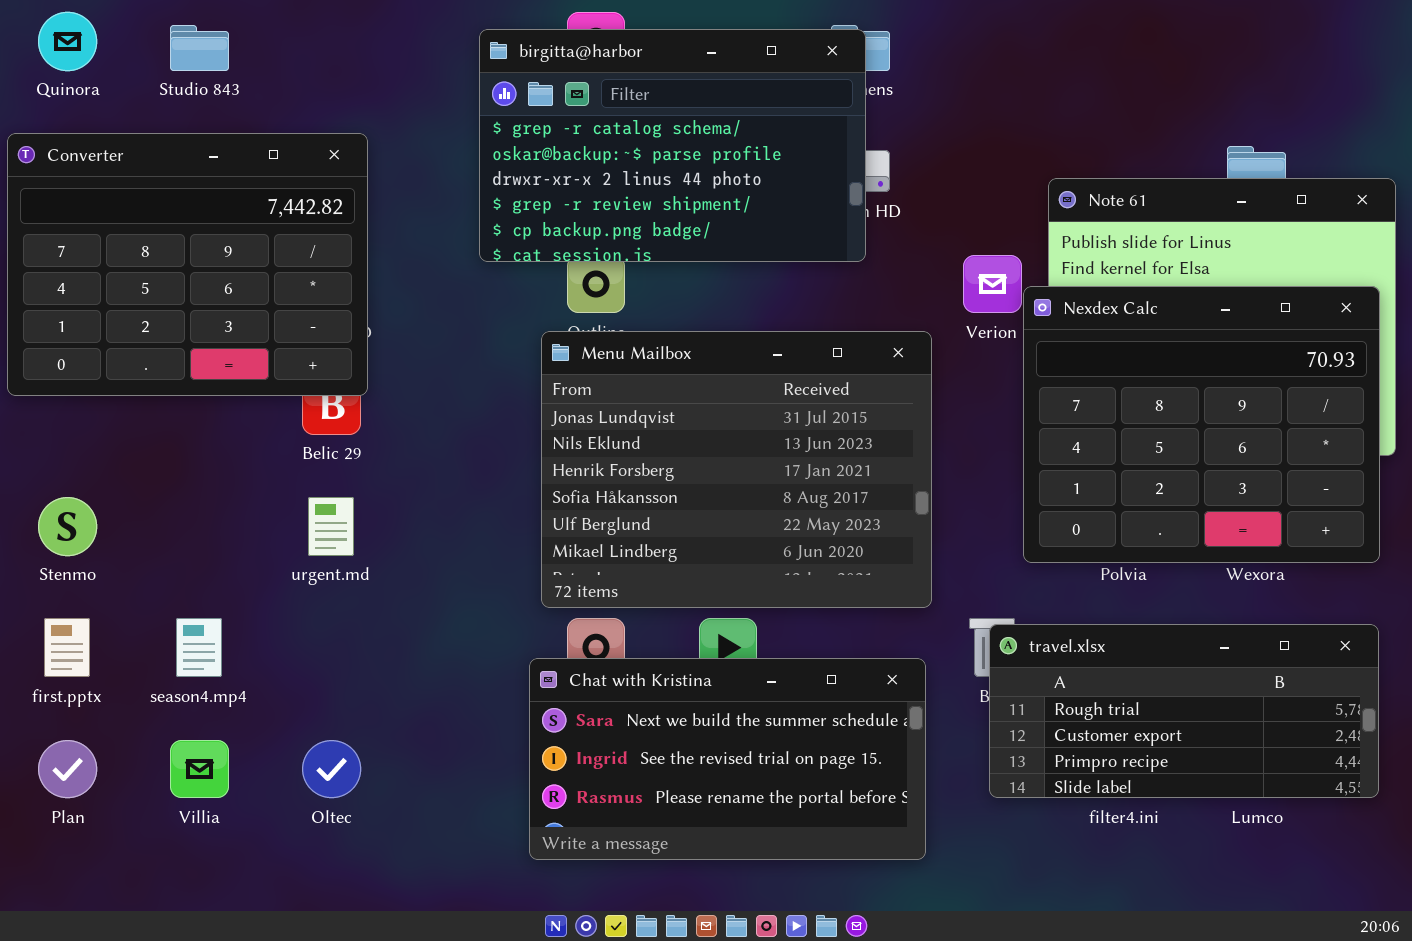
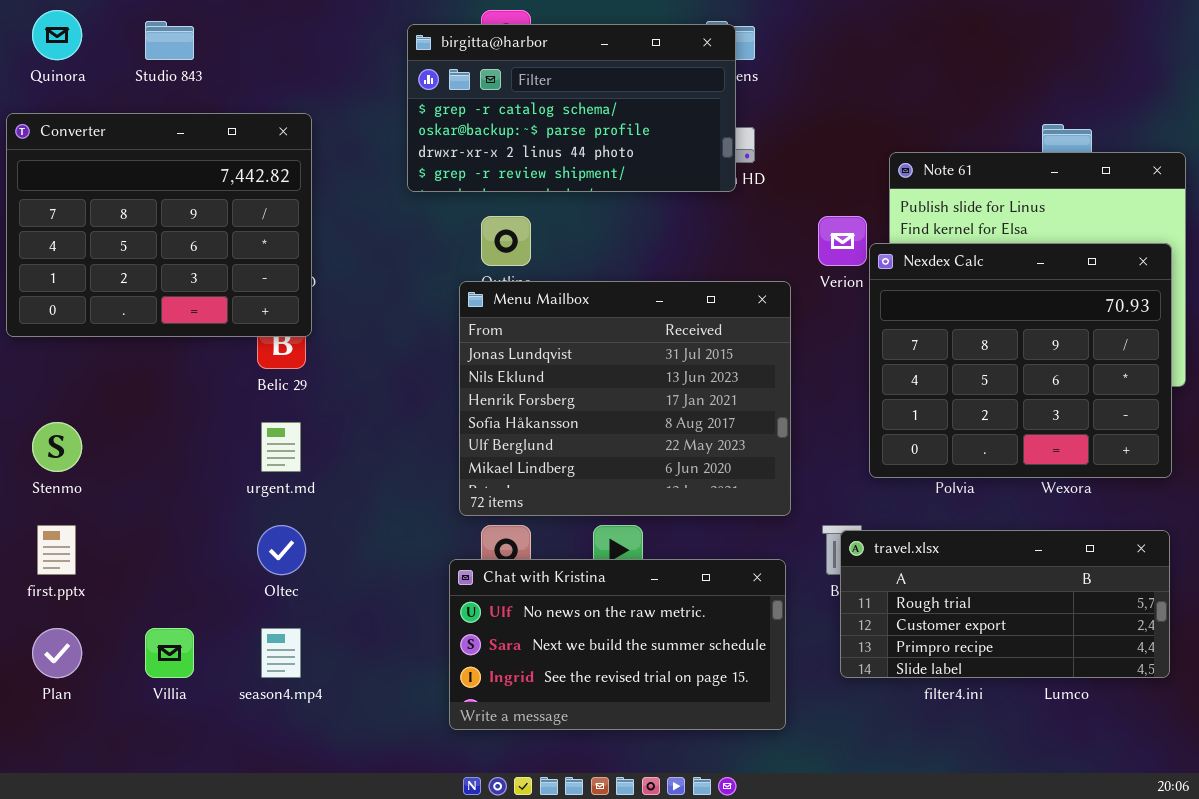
birgitta@harbor: [479,29,866,262] -> [407,24,736,192], resized
season4.mp4: [176,618,222,677] -> [261,628,301,678], moved
Chat with Kristina: [529,658,926,860] -> [449,559,786,730], scrolled up 1 row
Oltec: [302,740,361,798] -> [257,525,306,575], moved

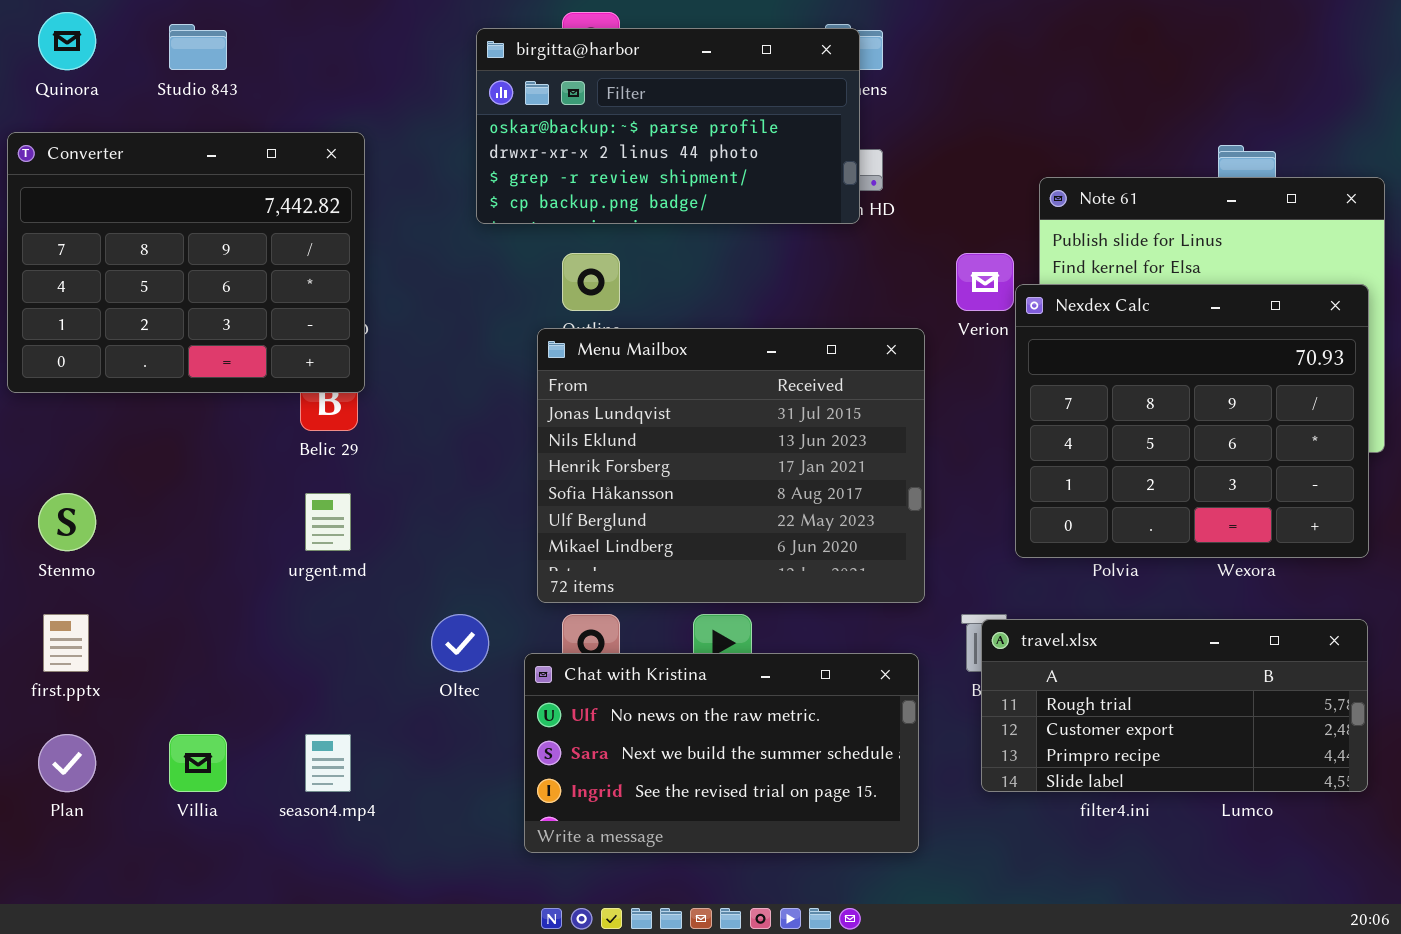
birgitta@harbor: [407,24,736,192] -> [476,28,860,224], scrolled down 1 row
Oltec: [257,525,306,575] -> [431,614,489,672], moved

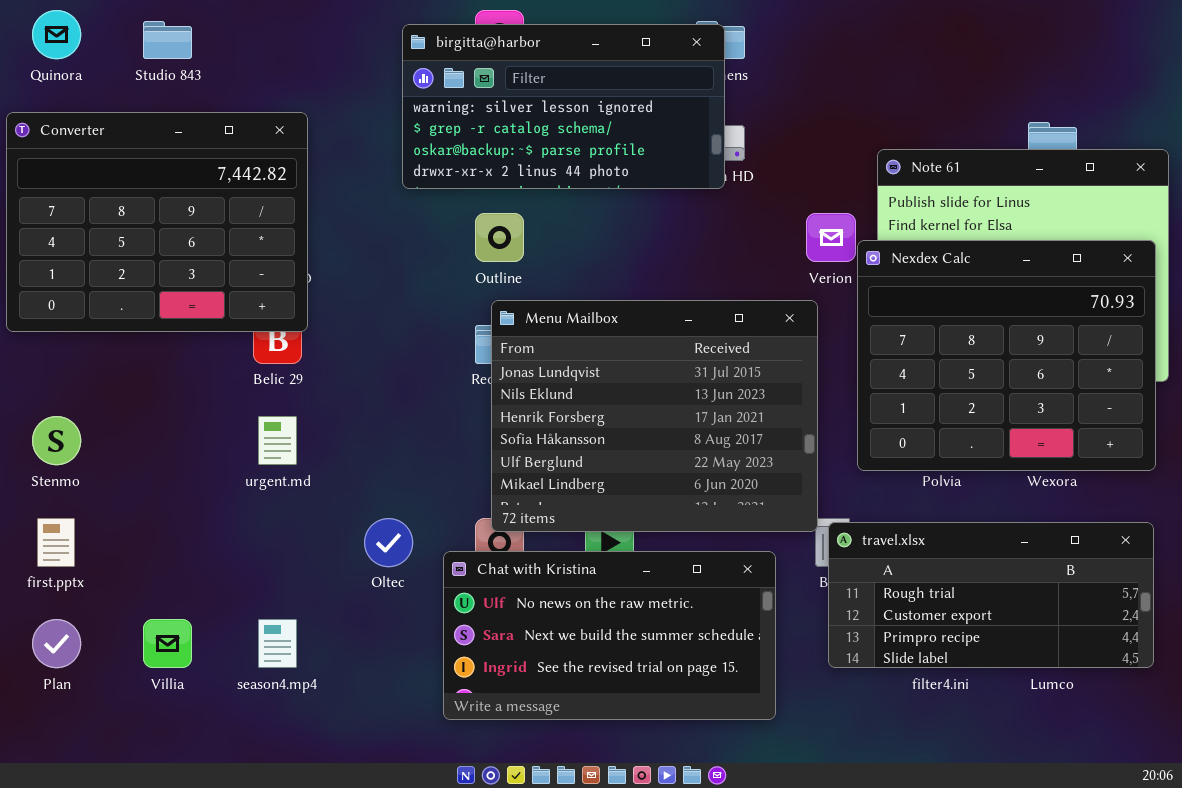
birgitta@harbor: [476,28,860,224] -> [402,24,725,189], scrolled up 2 rows
Menu Mailbox: [537,328,925,603] -> [491,300,818,532], moved

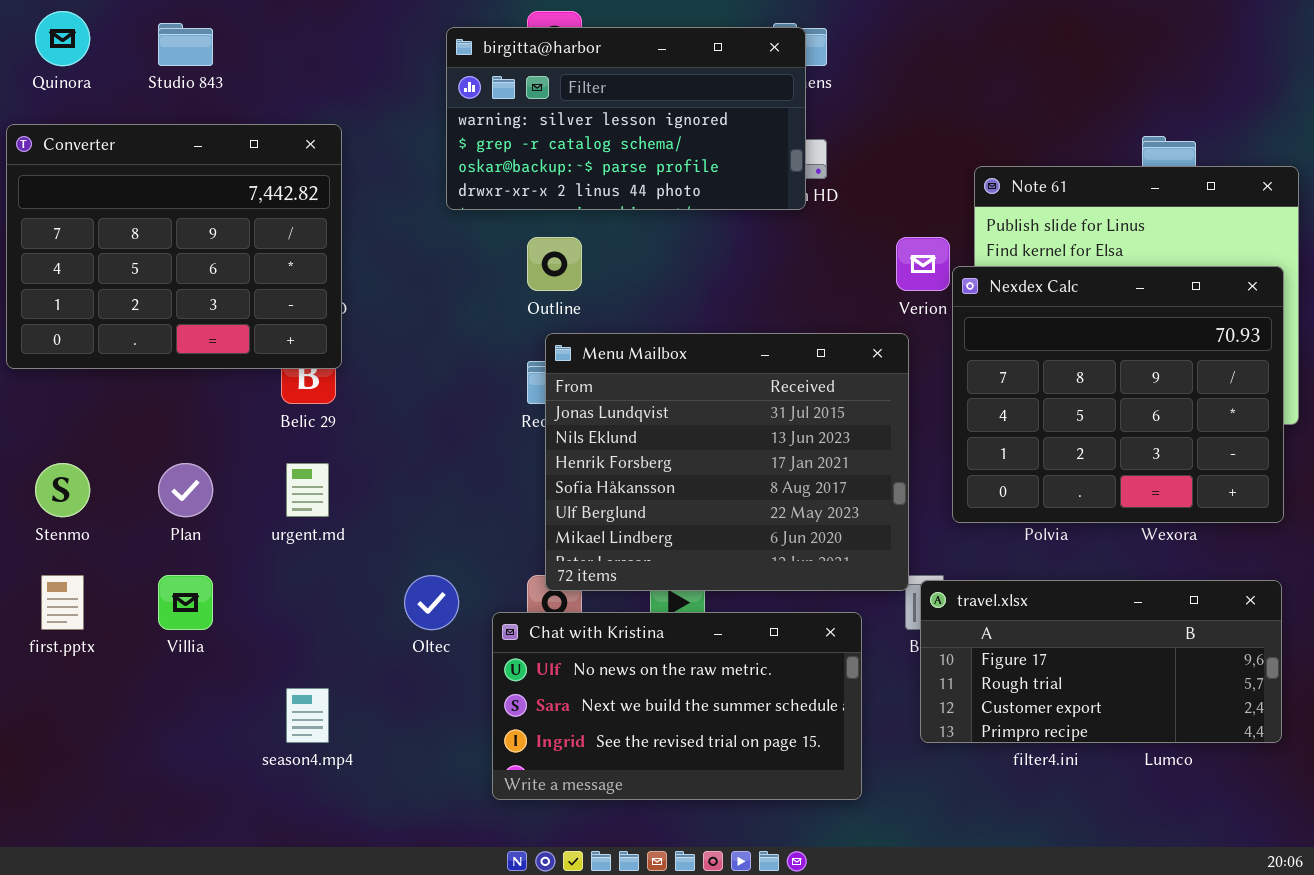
travel.xlsx: [828,522,1154,668] -> [920,580,1282,743], scrolled up 1 row
Plan: [32,619,81,668] -> [158,463,213,517], moved
Villia: [143,619,192,668] -> [158,575,213,630], moved

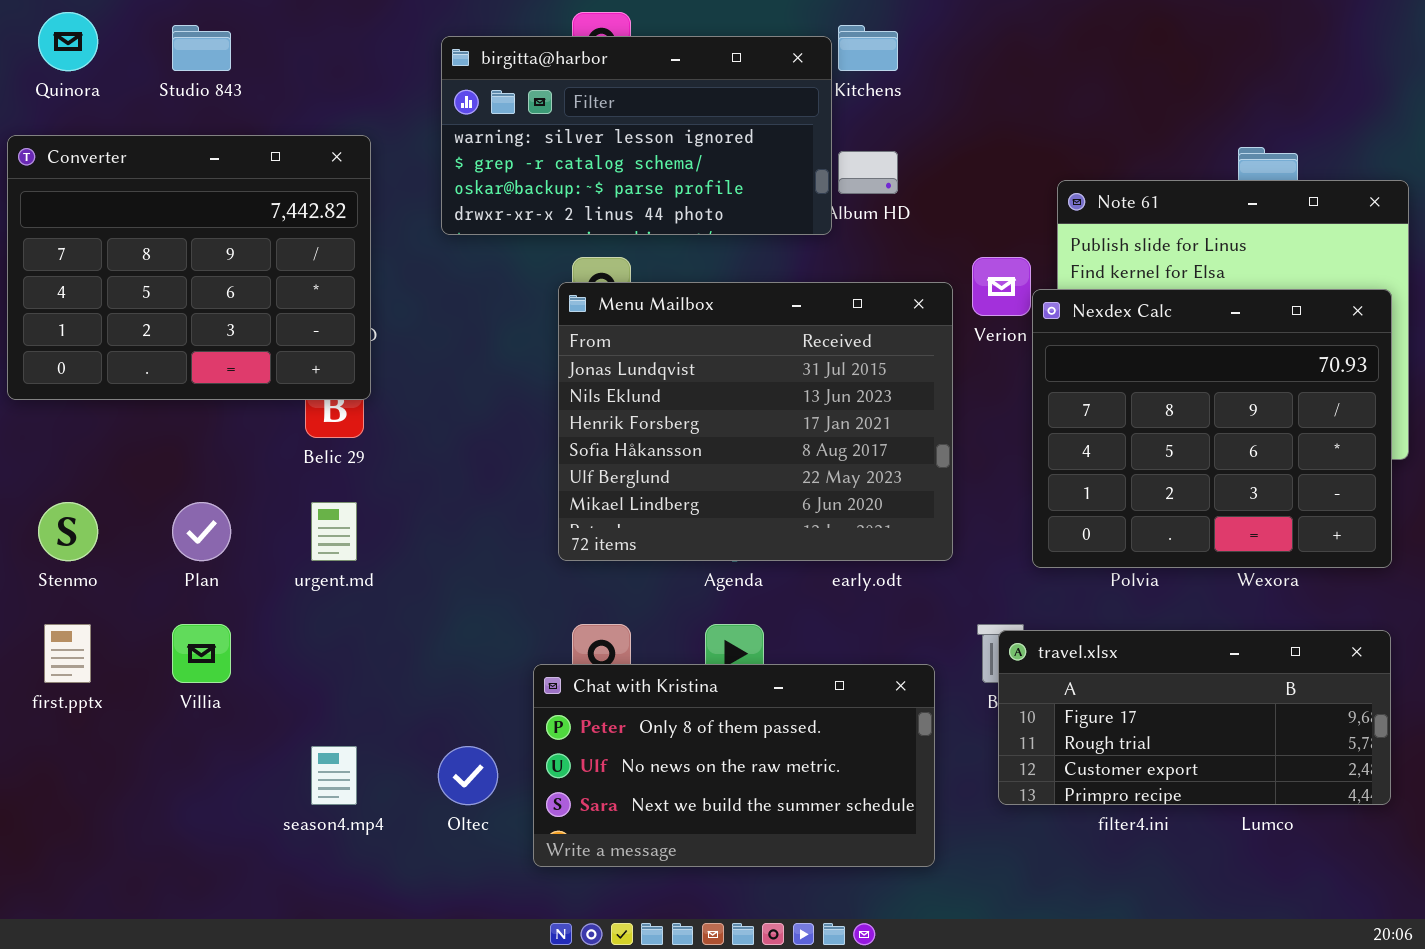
birgitta@harbor: [446,27,806,210] -> [441,36,832,235], moved
Menu Mailbox: [545,333,909,591] -> [558,282,953,561], moved
Oltec: [404,575,459,630] -> [438,746,498,805], moved
Chat with Kristina: [492,612,862,800] -> [533,664,935,867], scrolled up 1 row

